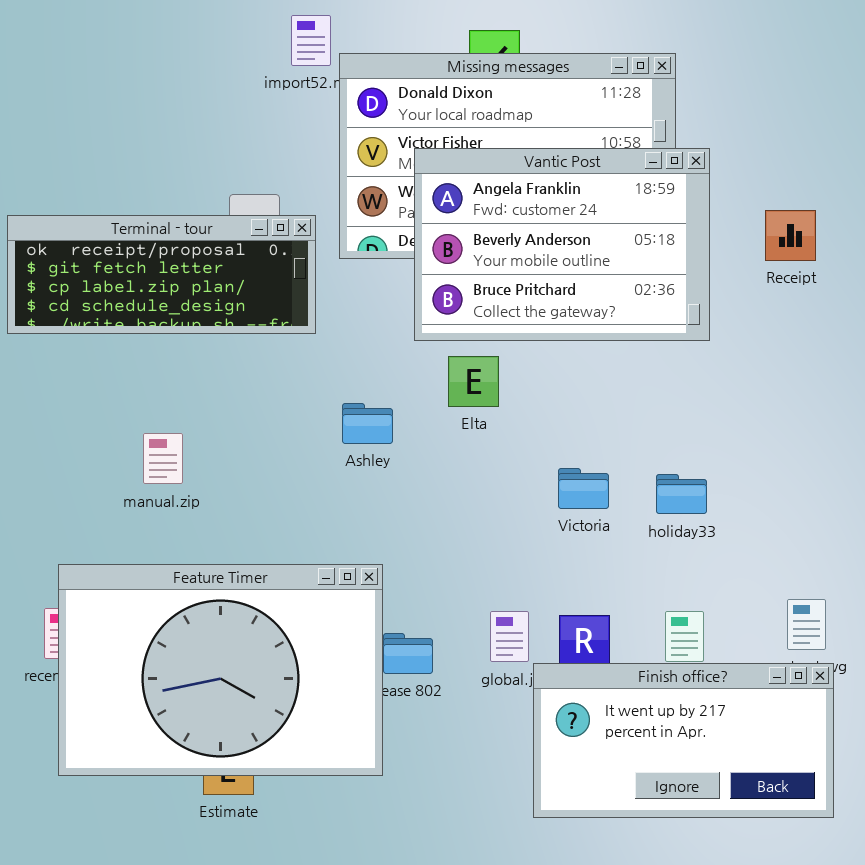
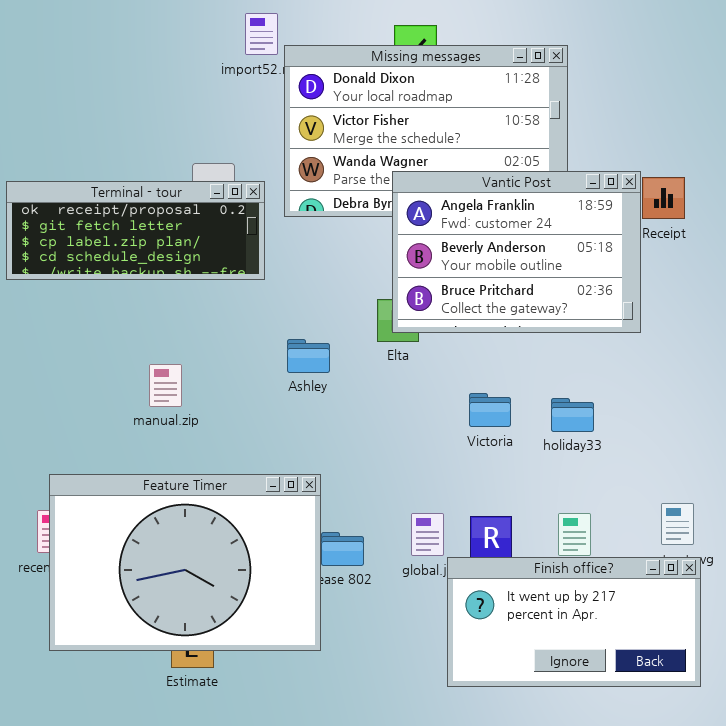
Vantic Post: [414,148,710,341] -> [392,171,641,333], moved
manual.zip: [143,433,183,484] -> [149,364,182,407], moved

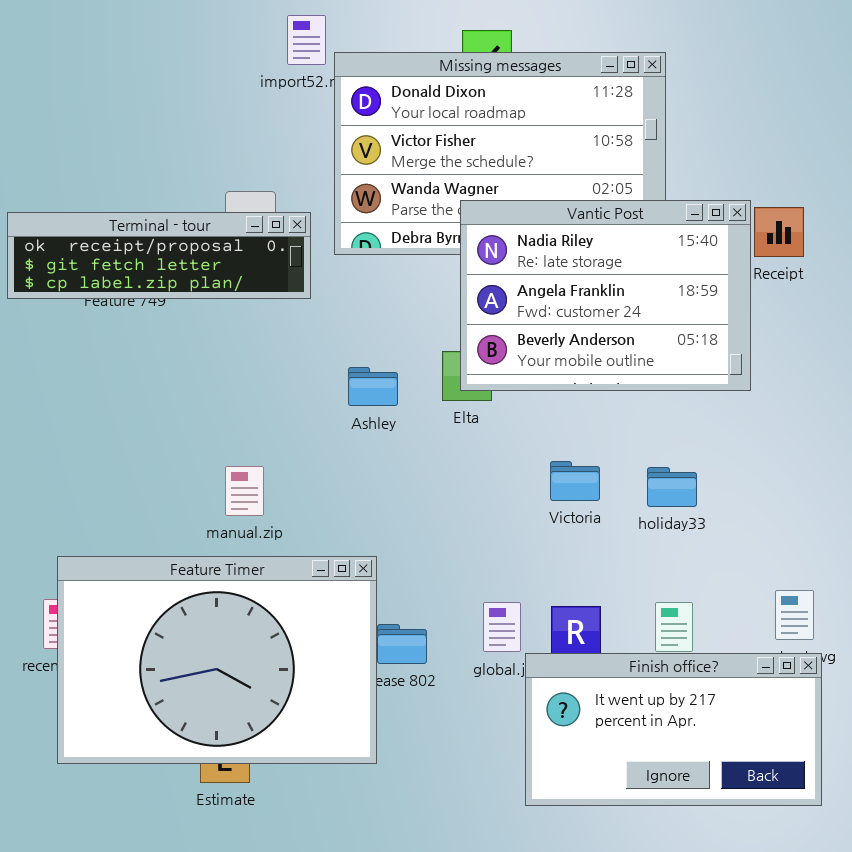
Vantic Post: [392,171,641,333] -> [460,200,751,391], scrolled up 1 row
Terminal - tour: [6,181,265,280] -> [7,212,311,299], resized
Ashley: [287,339,330,373] -> [348,367,398,406], moved
manual.zip: [149,364,182,407] -> [225,466,264,516], moved

